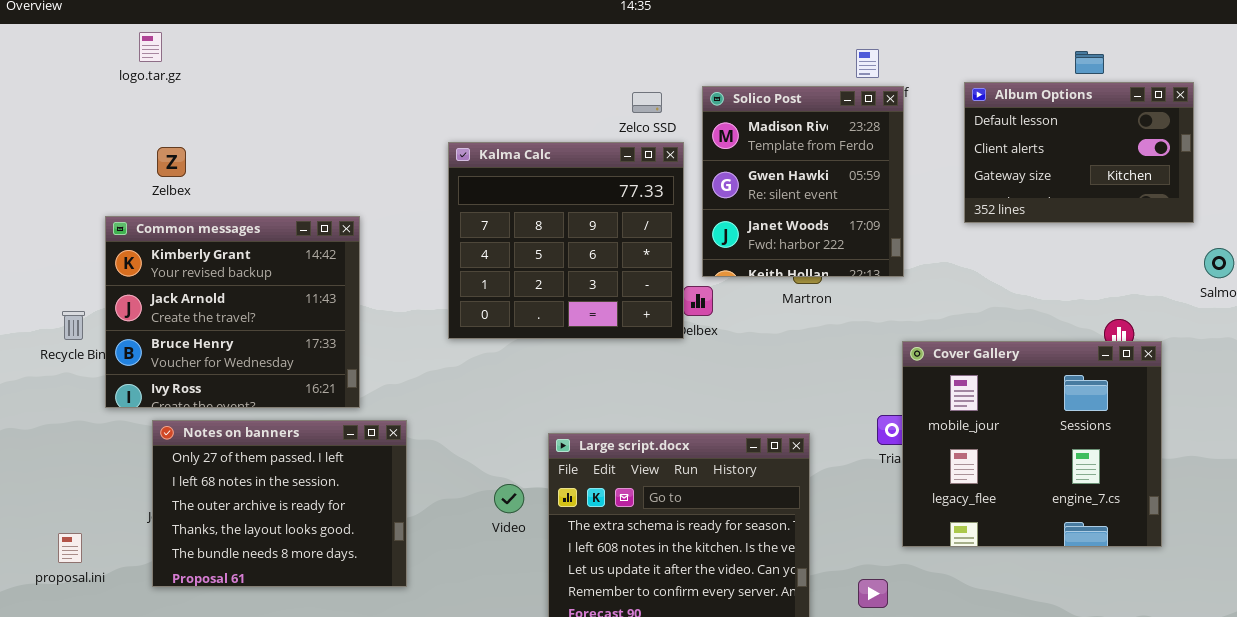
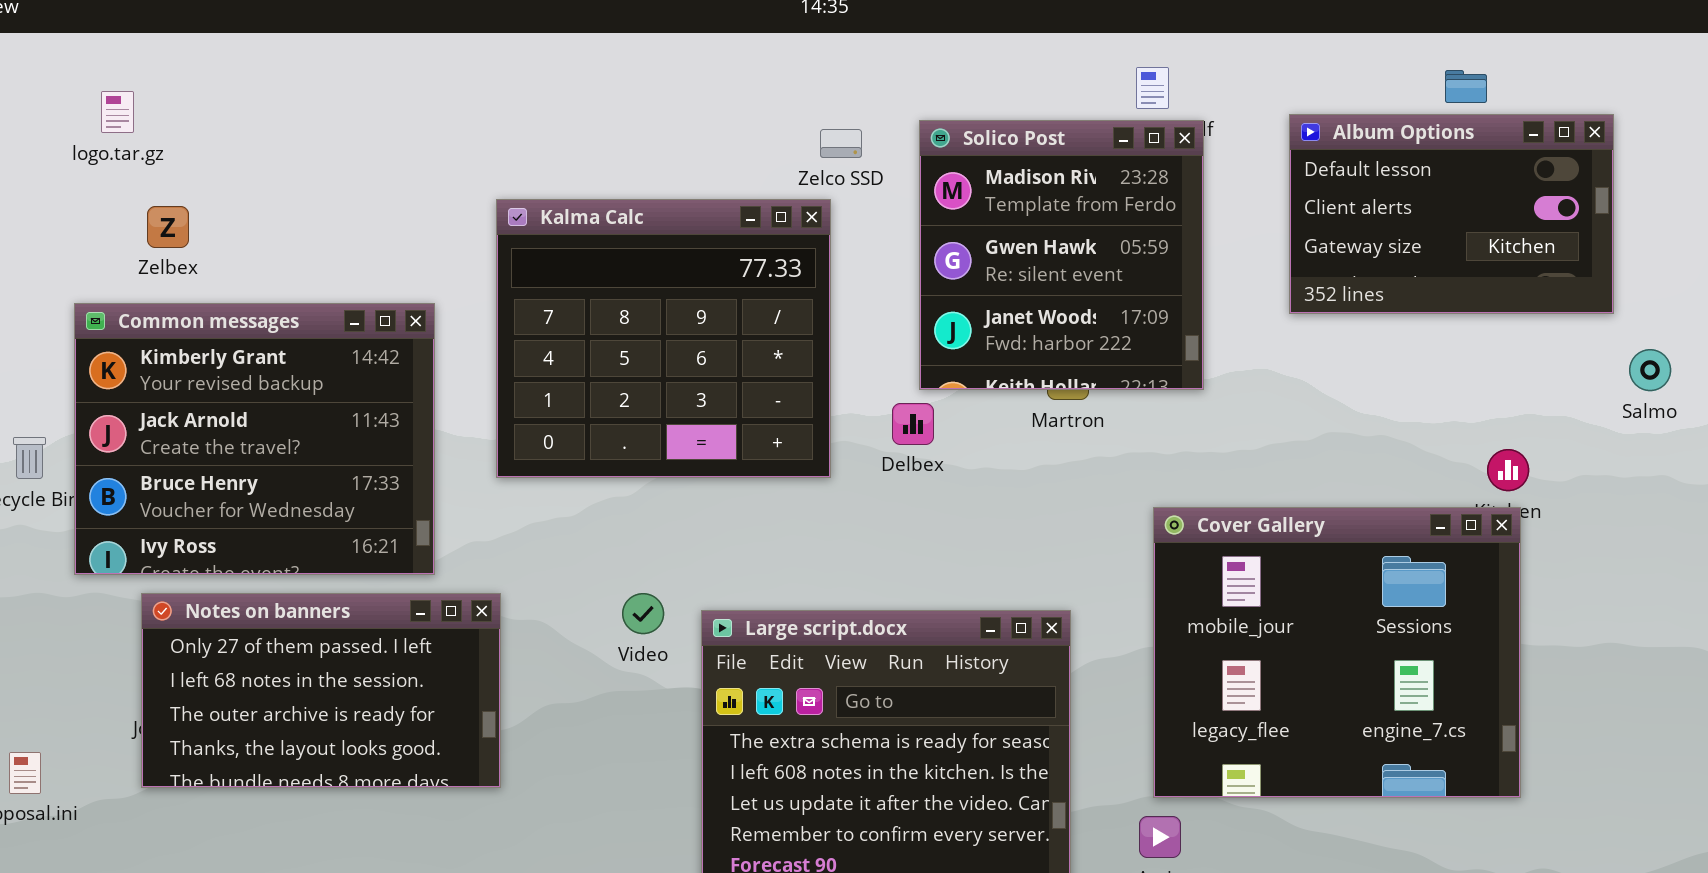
logo.tar.gz: [139,32,162,62] -> [101,91,134,133], moved
Kalma Calc: [448,142,684,339] -> [496,199,831,478], moved
Cover Gallery: [902,341,1162,547] -> [1153,507,1521,798], moved
Notes on banners: [152,420,407,587] -> [141,593,501,788], resized
Video: [494,484,524,513] -> [622,593,664,634], moved

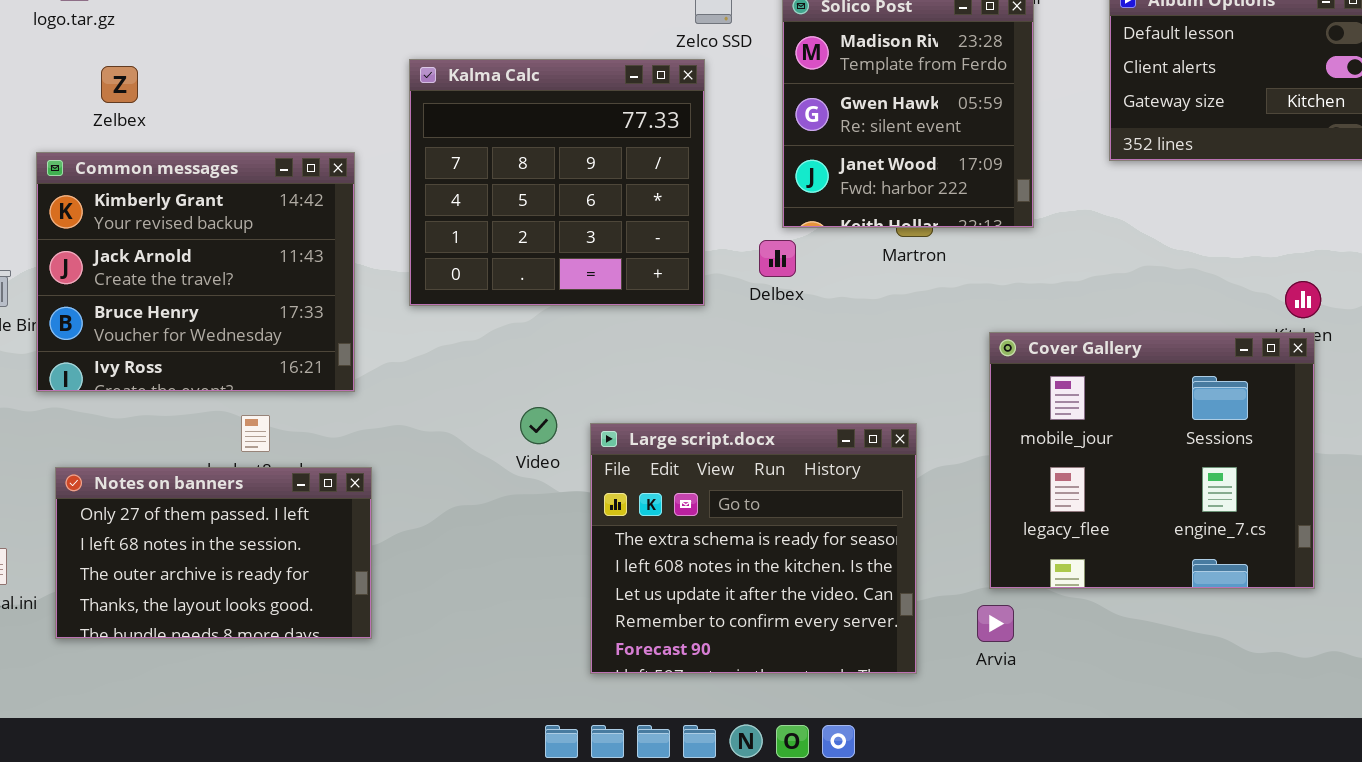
Notes on banners: [141,593,501,788] -> [55,467,372,639], moved

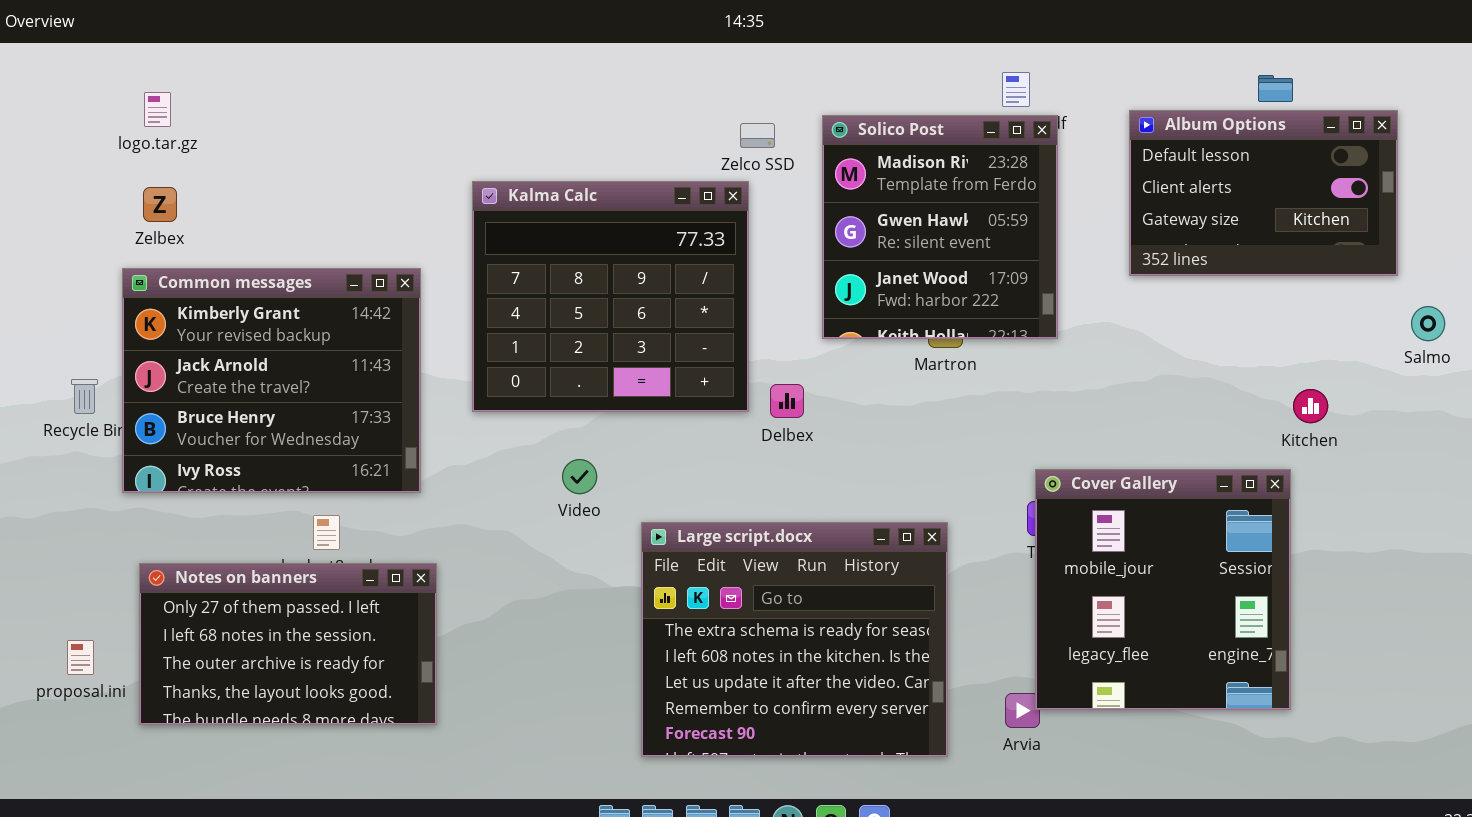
Zelbex: [101,66,138,103] -> [143,187,177,222], moved
Delbex: [759,240,796,277] -> [770,384,804,418], moved
Cover Gallery: [989,332,1315,589] -> [1035,469,1291,710], moved, resized
Video: [520,407,557,444] -> [562,459,597,494], moved

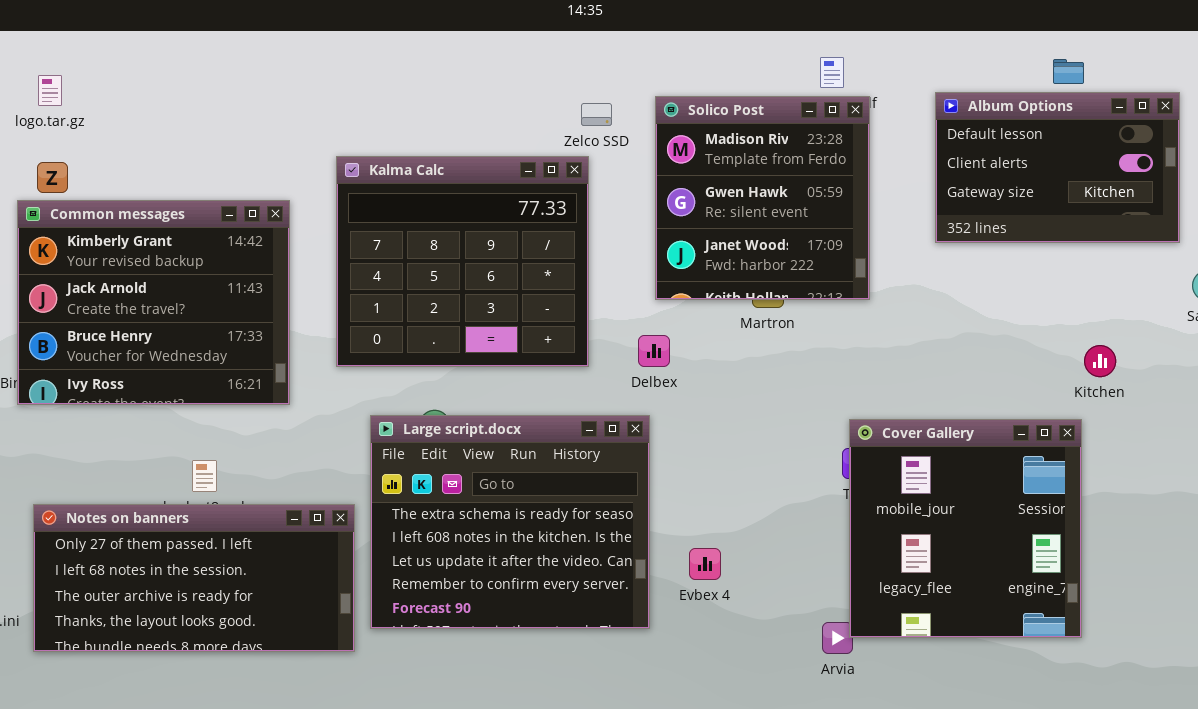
Common messages: [122,268,421,493] -> [17,200,290,405], moved
Delbex: [770,384,804,418] -> [638,335,670,367], moved
Large script.docx: [641,522,948,757] -> [370,415,650,629], moved
Notes on banners: [139,563,437,725] -> [33,504,355,652], resized

